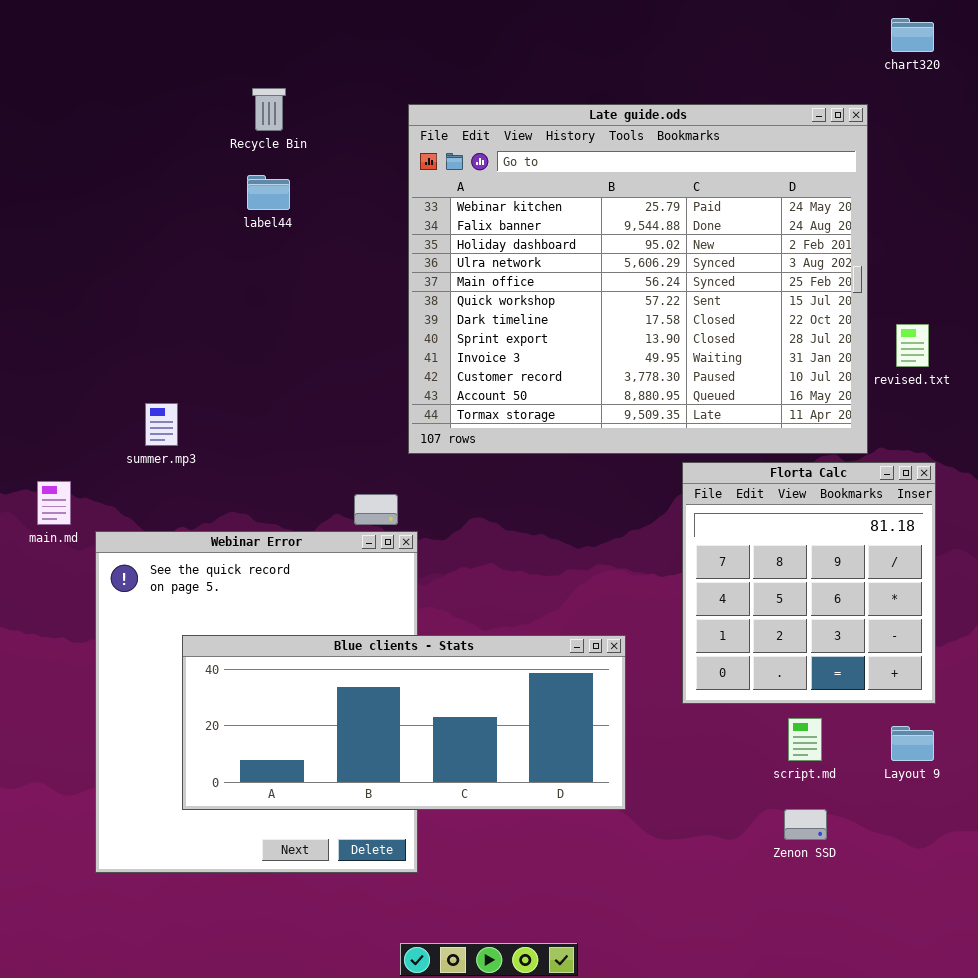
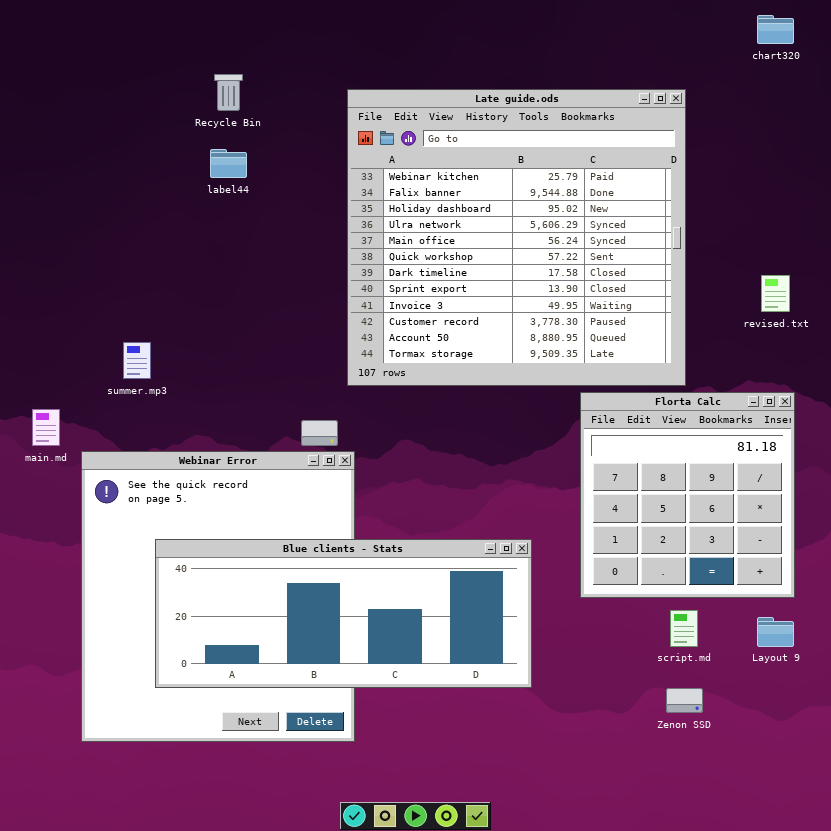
Late guide.ods: [408,104,868,454] -> [347,89,686,386], resized

